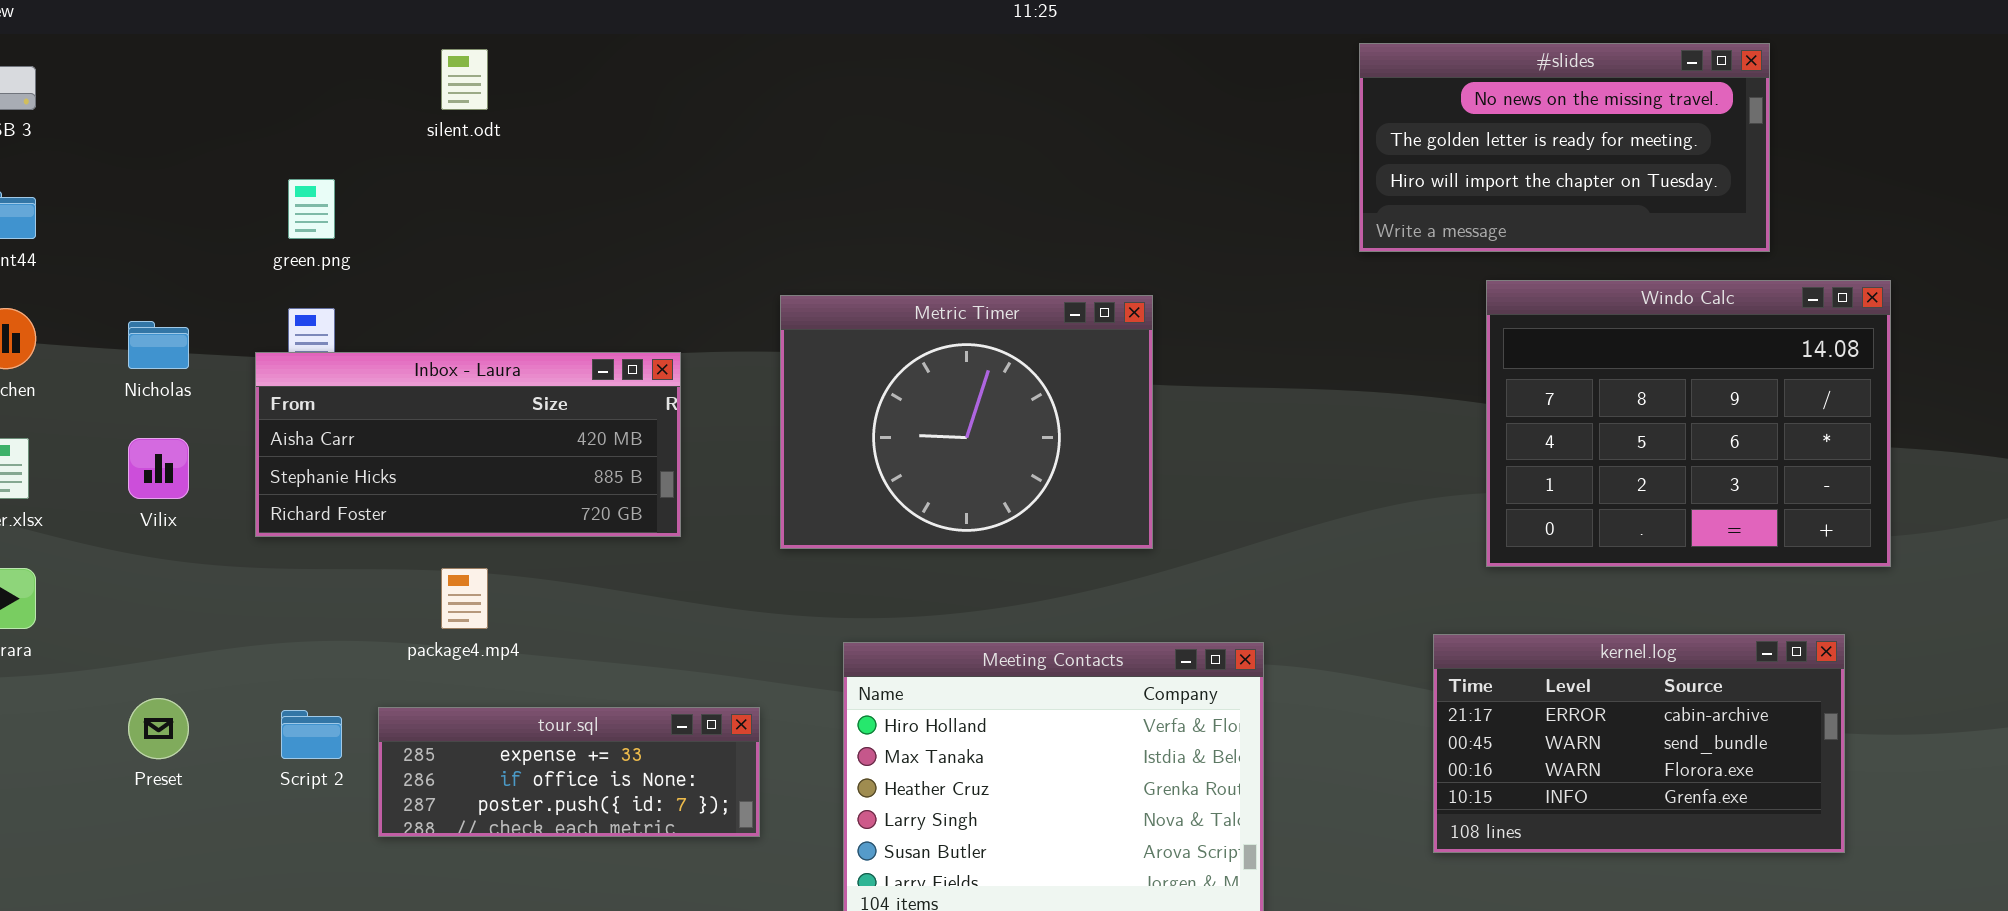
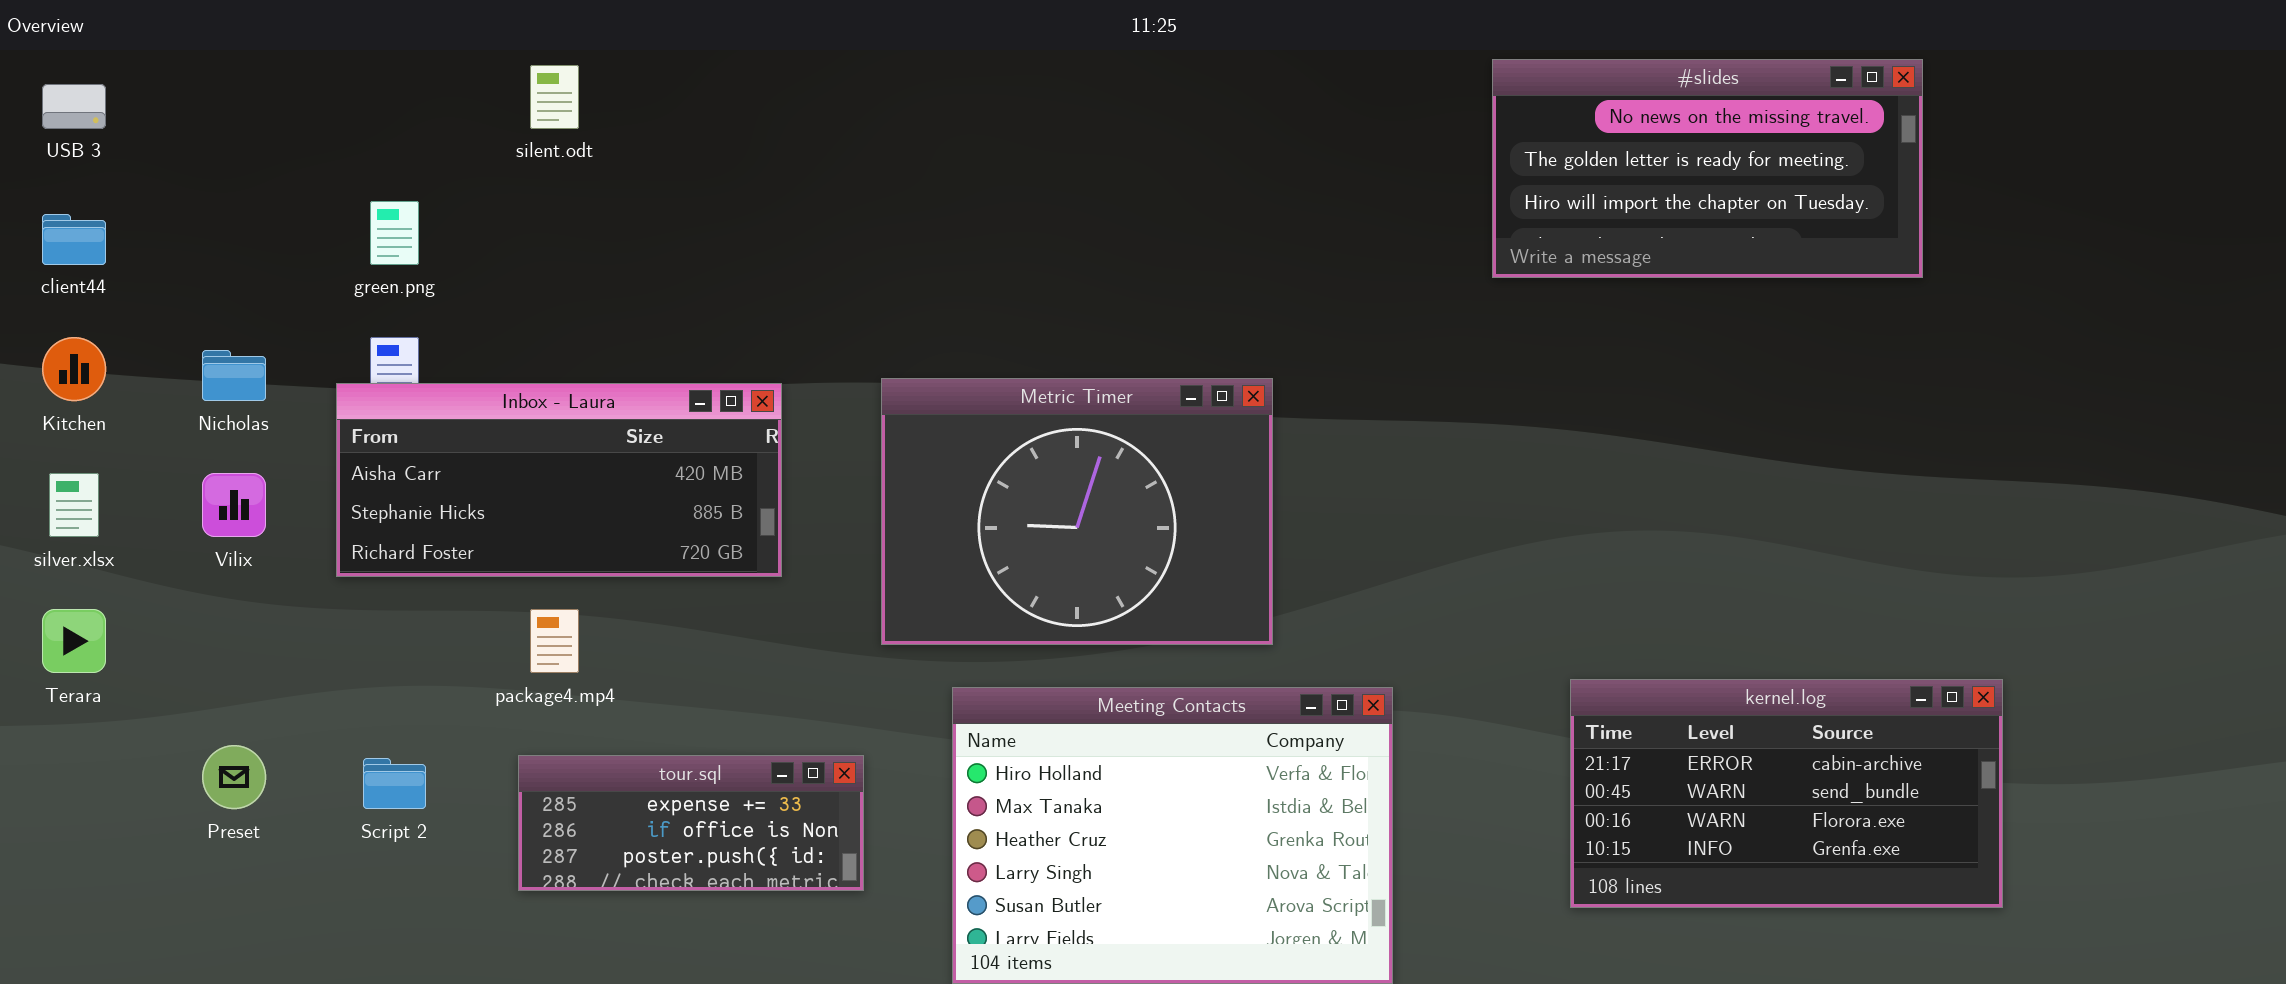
Windo Calc: [1486,280,1891,567] -> none, closed
Metric Timer: [780,295,1153,549] -> [881,378,1273,645], moved
tour.sql: [378,707,760,837] -> [518,755,864,891], resized

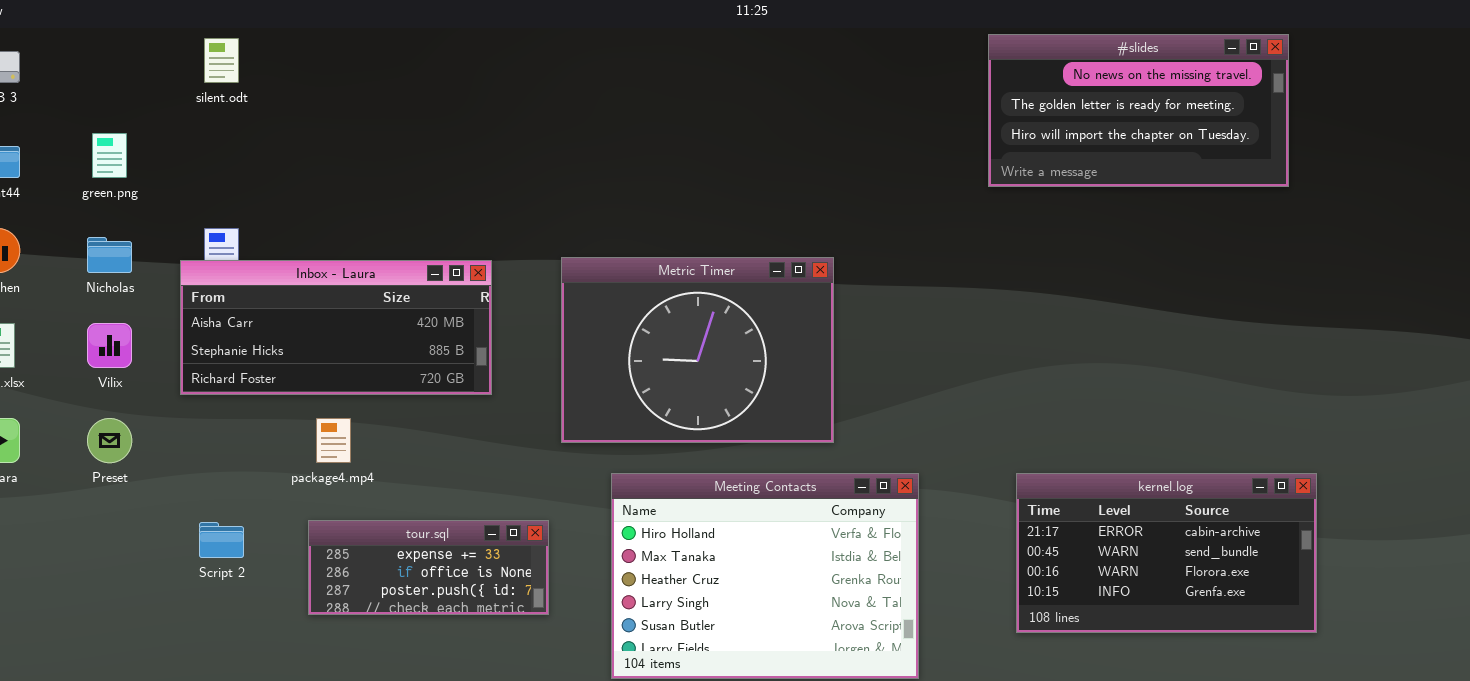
silent.odt: [530,65,579,129] -> [204,38,239,83], moved
green.png: [370,201,419,265] -> [92,133,127,178], moved
kernel.log: [1570,679,2003,908] -> [1016,473,1317,633], moved
Preset: [202,745,266,809] -> [87,418,132,463], moved

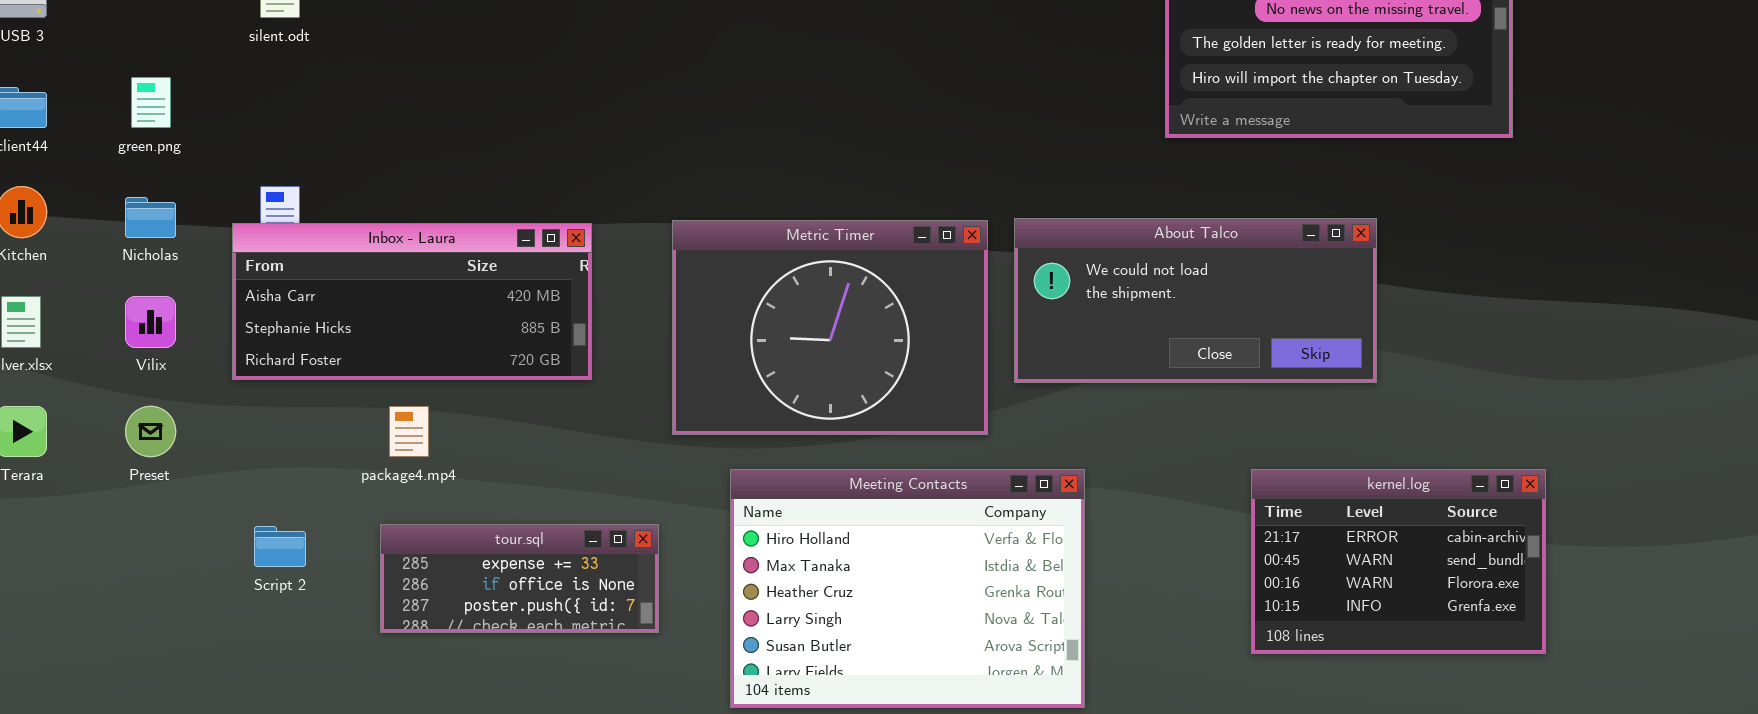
About Talco: none -> [1014,218,1377,383], opened
kernel.log: [1016,473,1317,633] -> [1251,469,1546,654], resized

